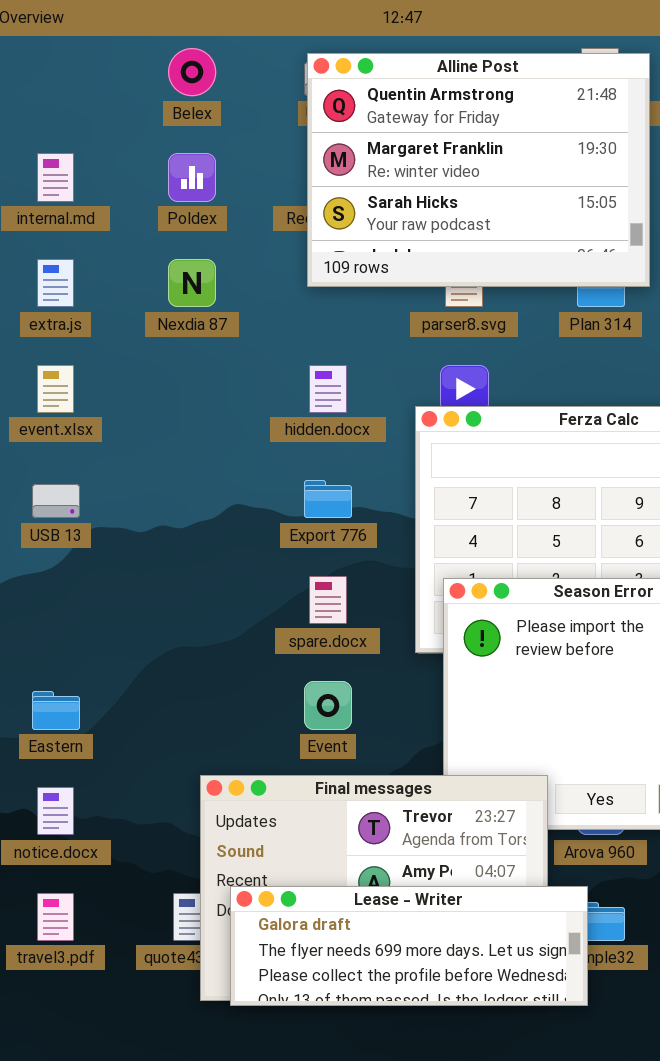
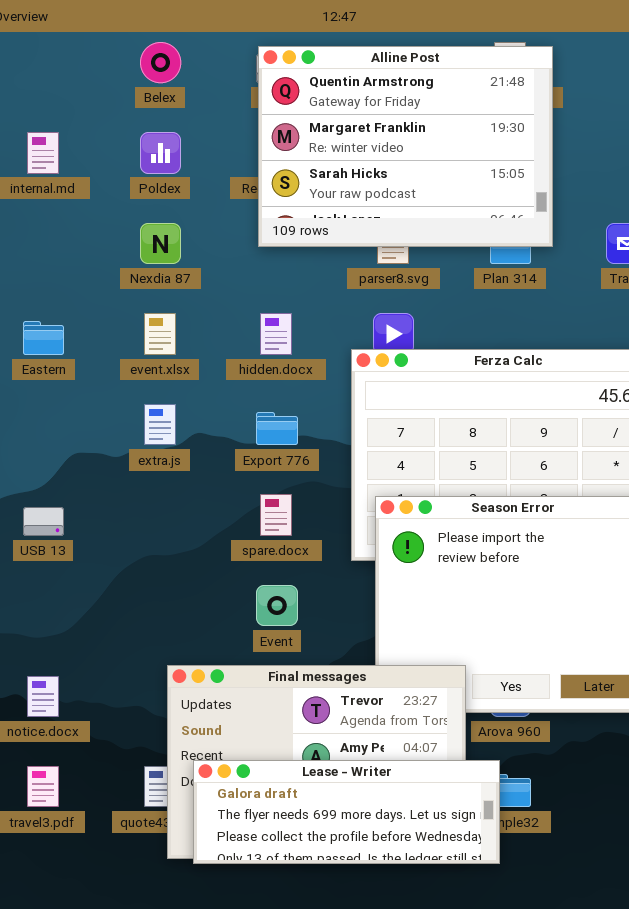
extra.js: [37,259,74,307] -> [144,404,176,445], moved
event.xlsx: [37,365,74,413] -> [144,313,176,355], moved
USB 13: [32,484,80,518] -> [23,507,64,536], moved
Eastern: [32,691,80,730] -> [23,321,64,355], moved

